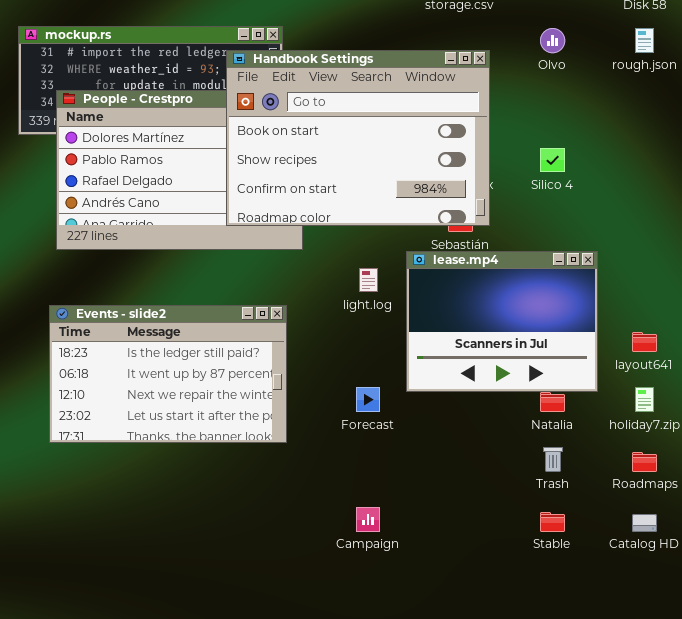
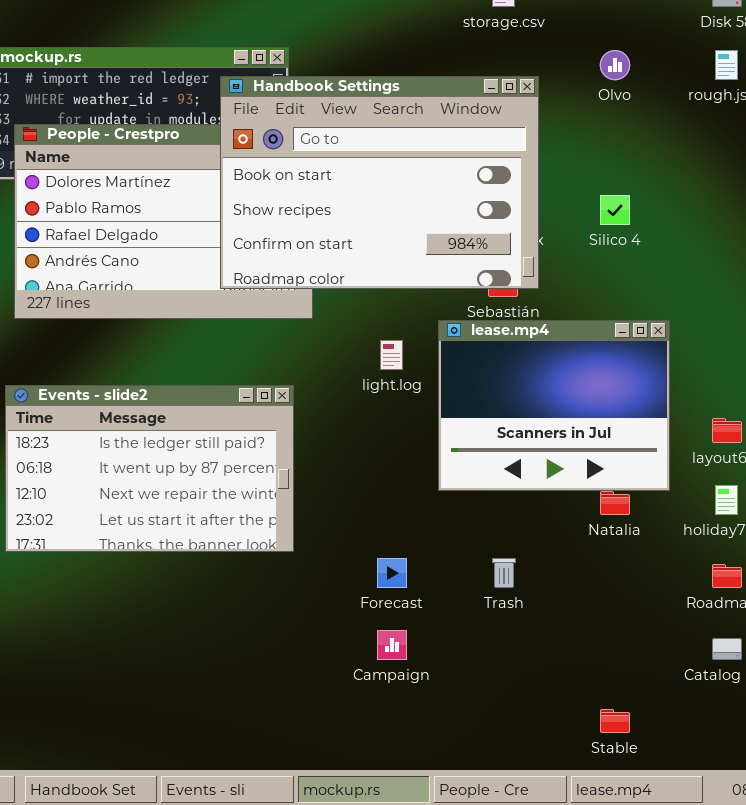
Forecast: [356,387,380,412] -> [377,558,407,588], moved
Trash: [543,447,563,472] -> [492,558,516,588], moved
Stable: [540,512,565,532] -> [600,709,630,733], moved

